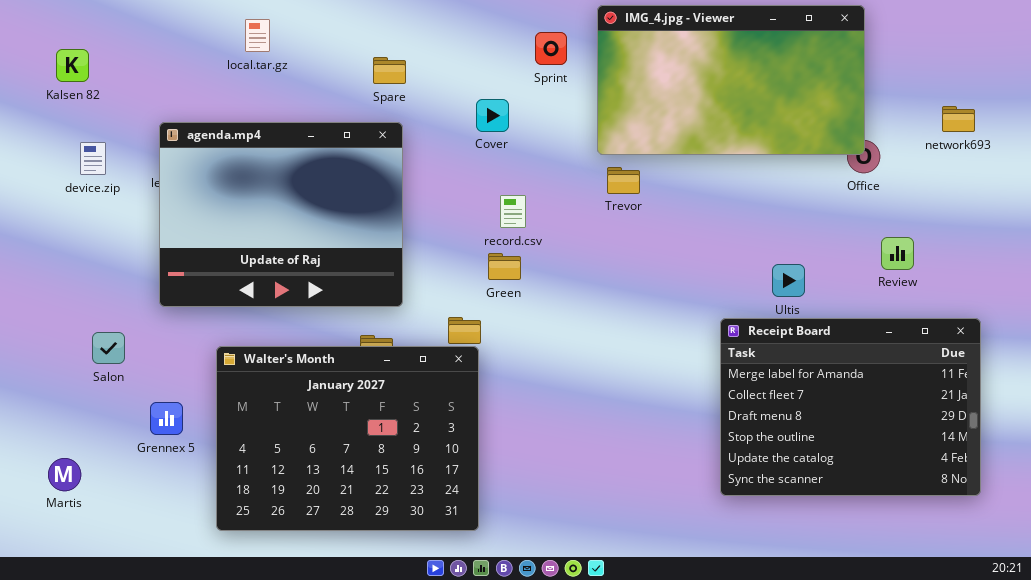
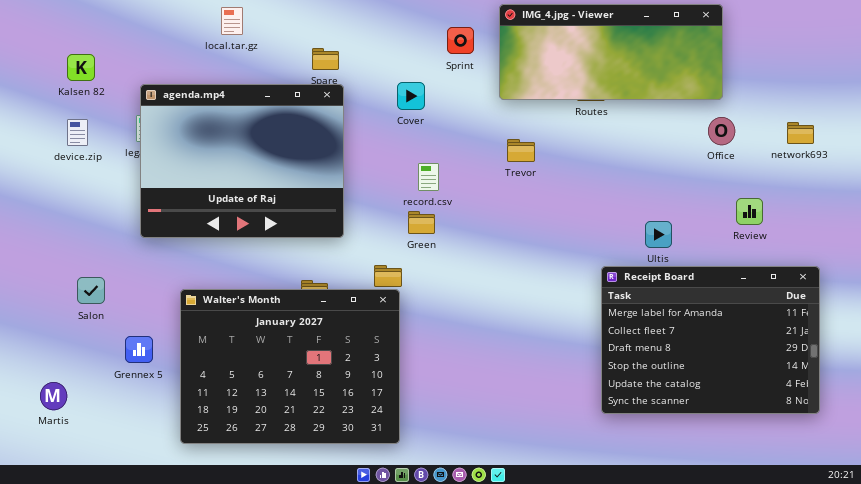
IMG_4.jpg - Viewer: [597,5,865,155] -> [499,4,723,100], resized
local.tar.gz: [245,19,270,52] -> [221,7,243,35], moved
Kalsen 82: [56,49,89,82] -> [67,54,95,81], moved
network693: [942,106,975,132] -> [787,122,814,144], moved
agenda.mp4: [159,122,403,307] -> [140,84,344,238], moved

